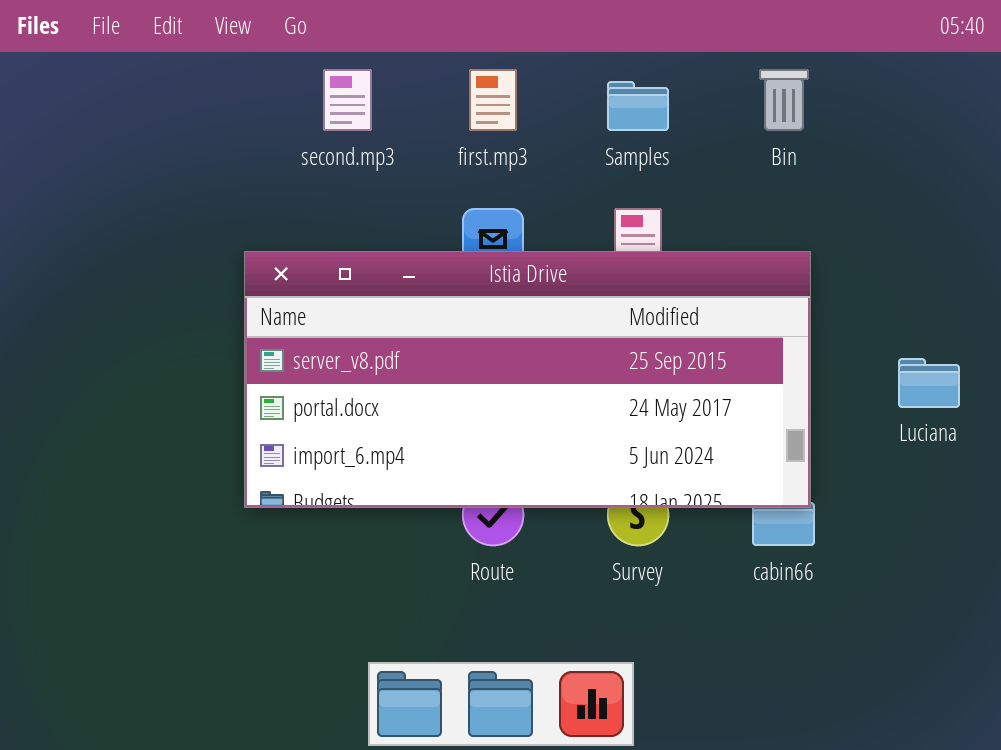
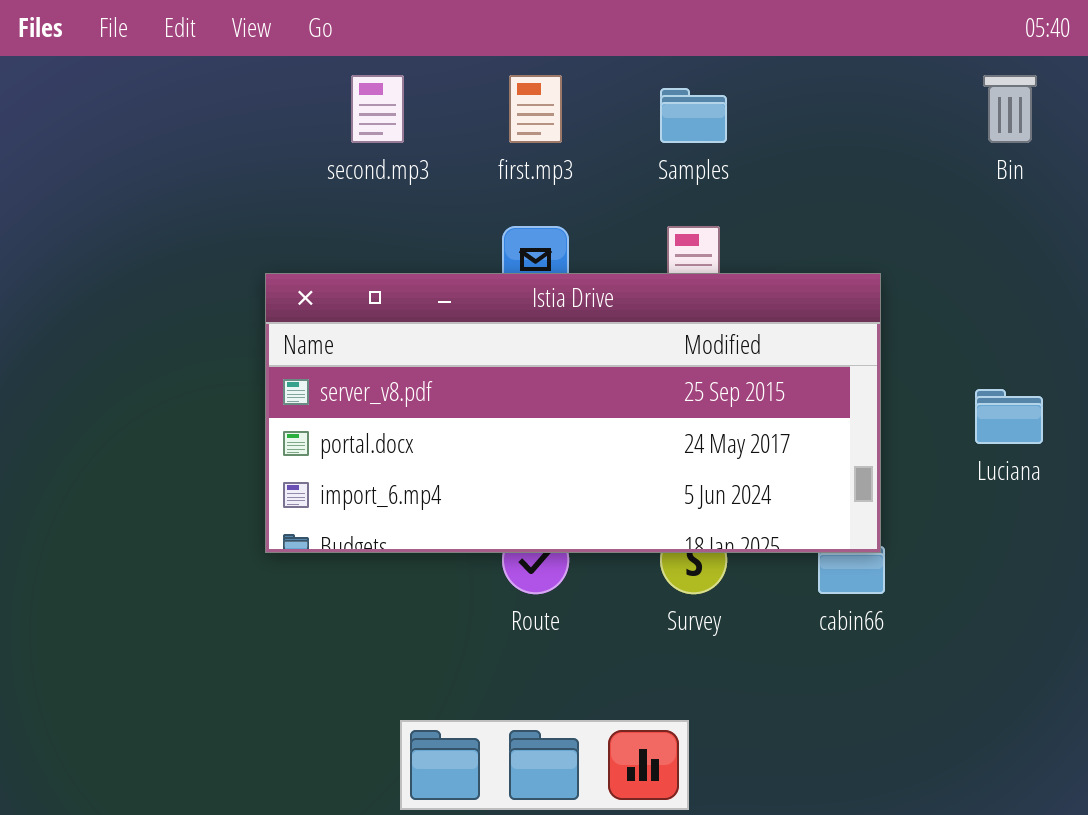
Bin: [759,69,809,131] -> [983,75,1037,143], moved

